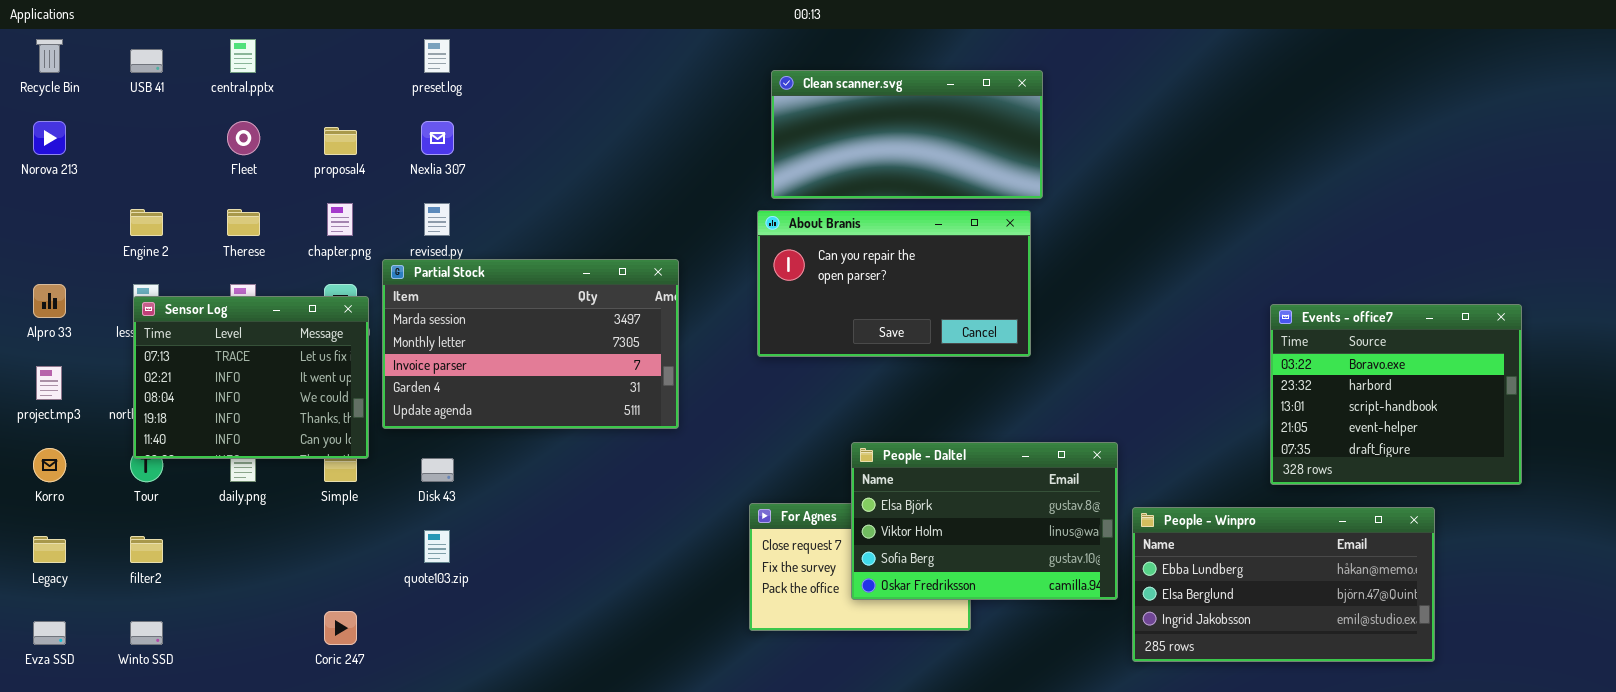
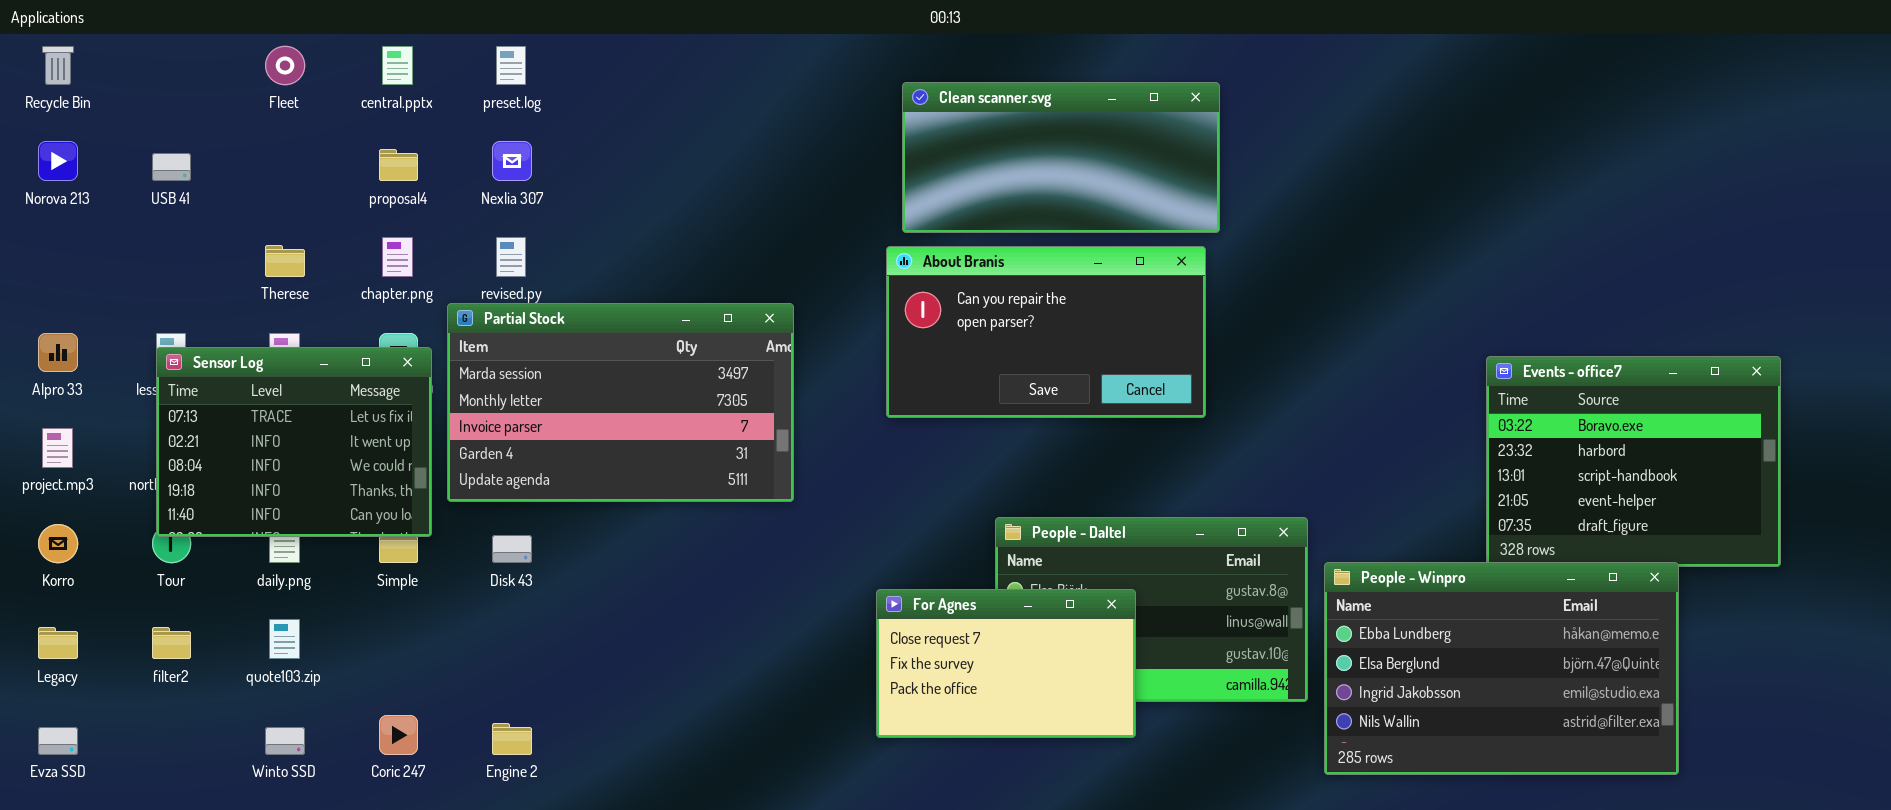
central.pptx: [230,39,256,73] -> [382,46,413,85], moved
USB 41: [130,49,163,73] -> [152,153,191,181], moved
Fleet: [227,121,260,155] -> [265,46,305,85], moved
Engine 2: [130,209,163,236] -> [492,723,532,755], moved
For Agnes: [749,503,971,631] -> [876,589,1136,738], raised
People - Winpro: [1132,507,1435,662] -> [1324,562,1679,775], resized
quote103.zip: [424,530,450,563] -> [269,619,300,659], moved
Winto SSD: [130,621,163,645] -> [265,727,305,755], moved

